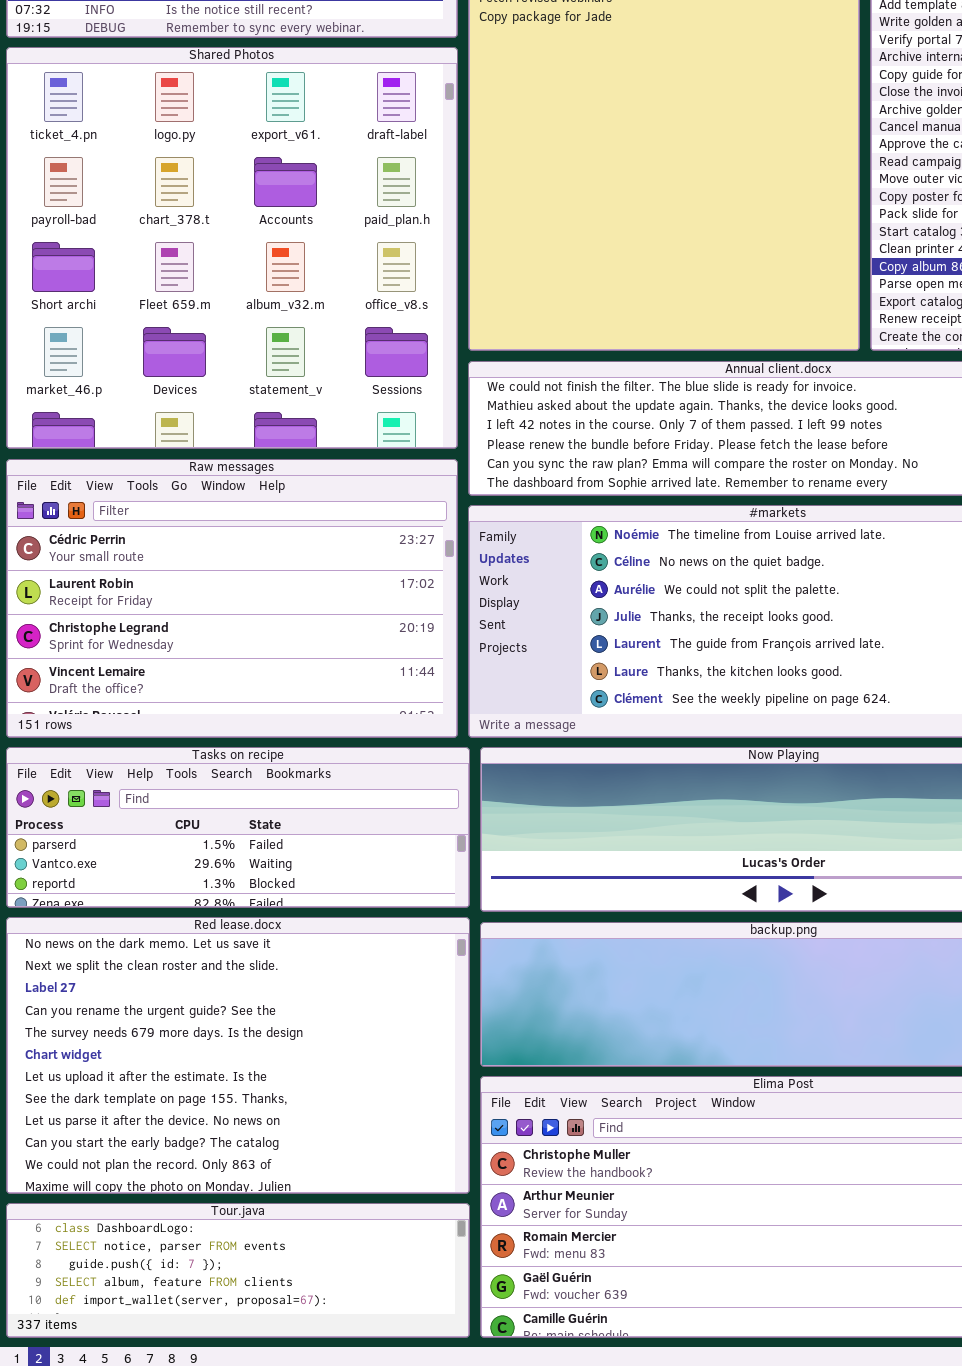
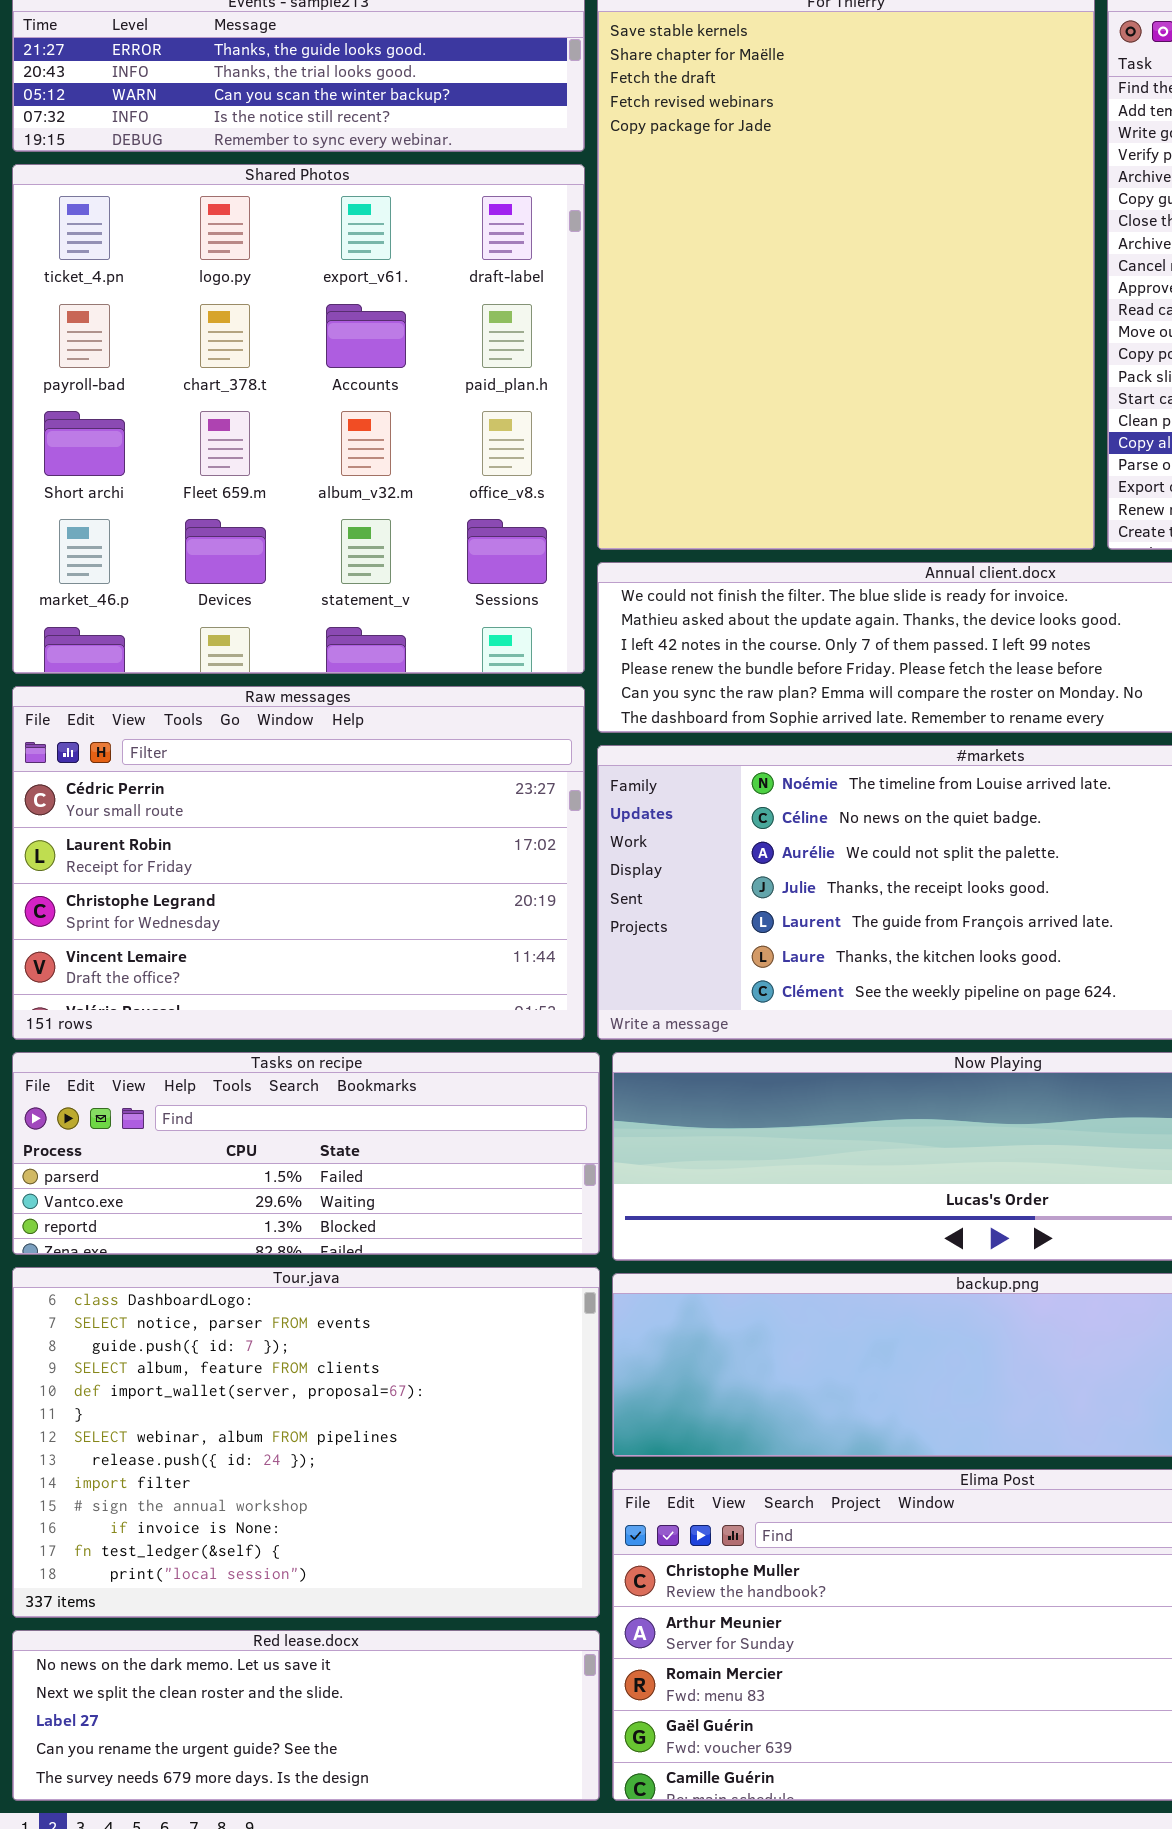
Red lease.docx: [6,917,470,1194] -> [12,1630,600,1801], moved, resized
Tour.java: [6,1203,470,1338] -> [12,1267,600,1618], moved, resized

